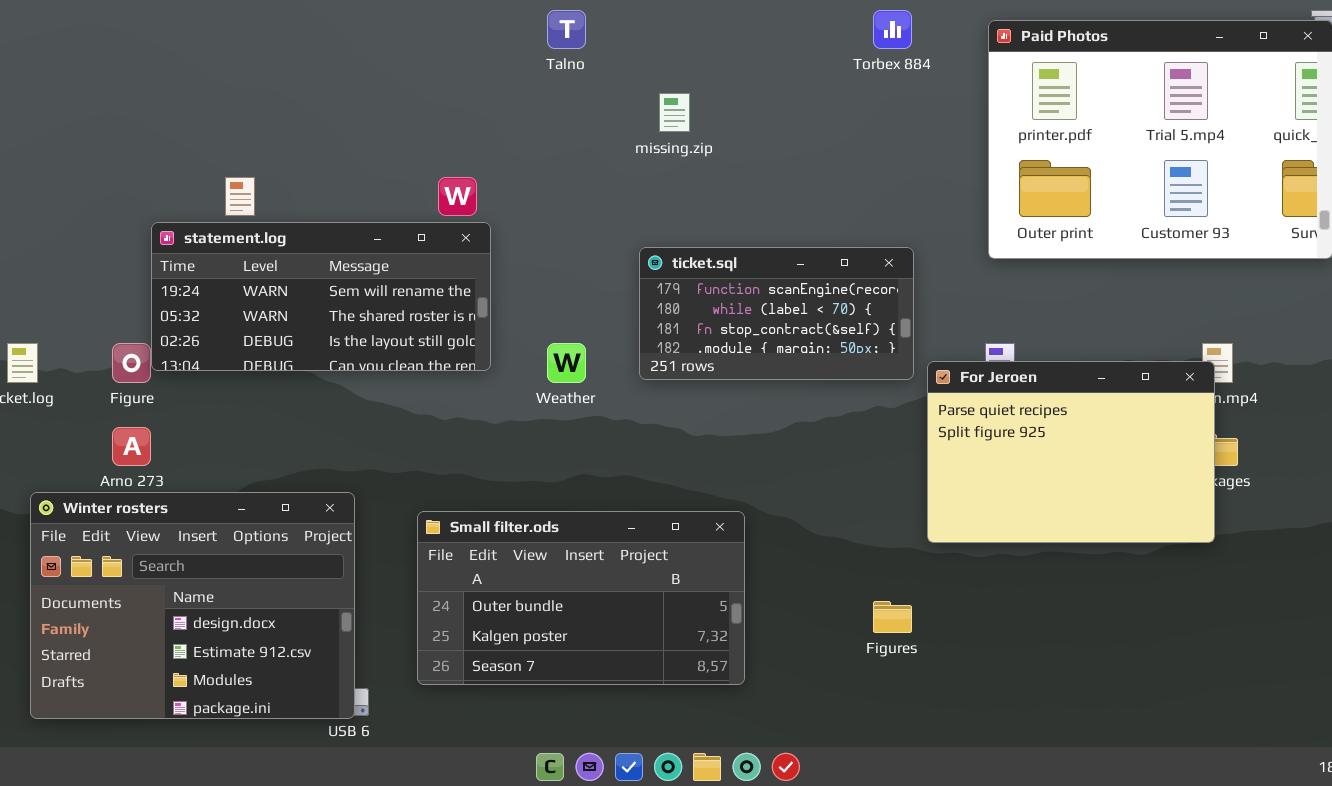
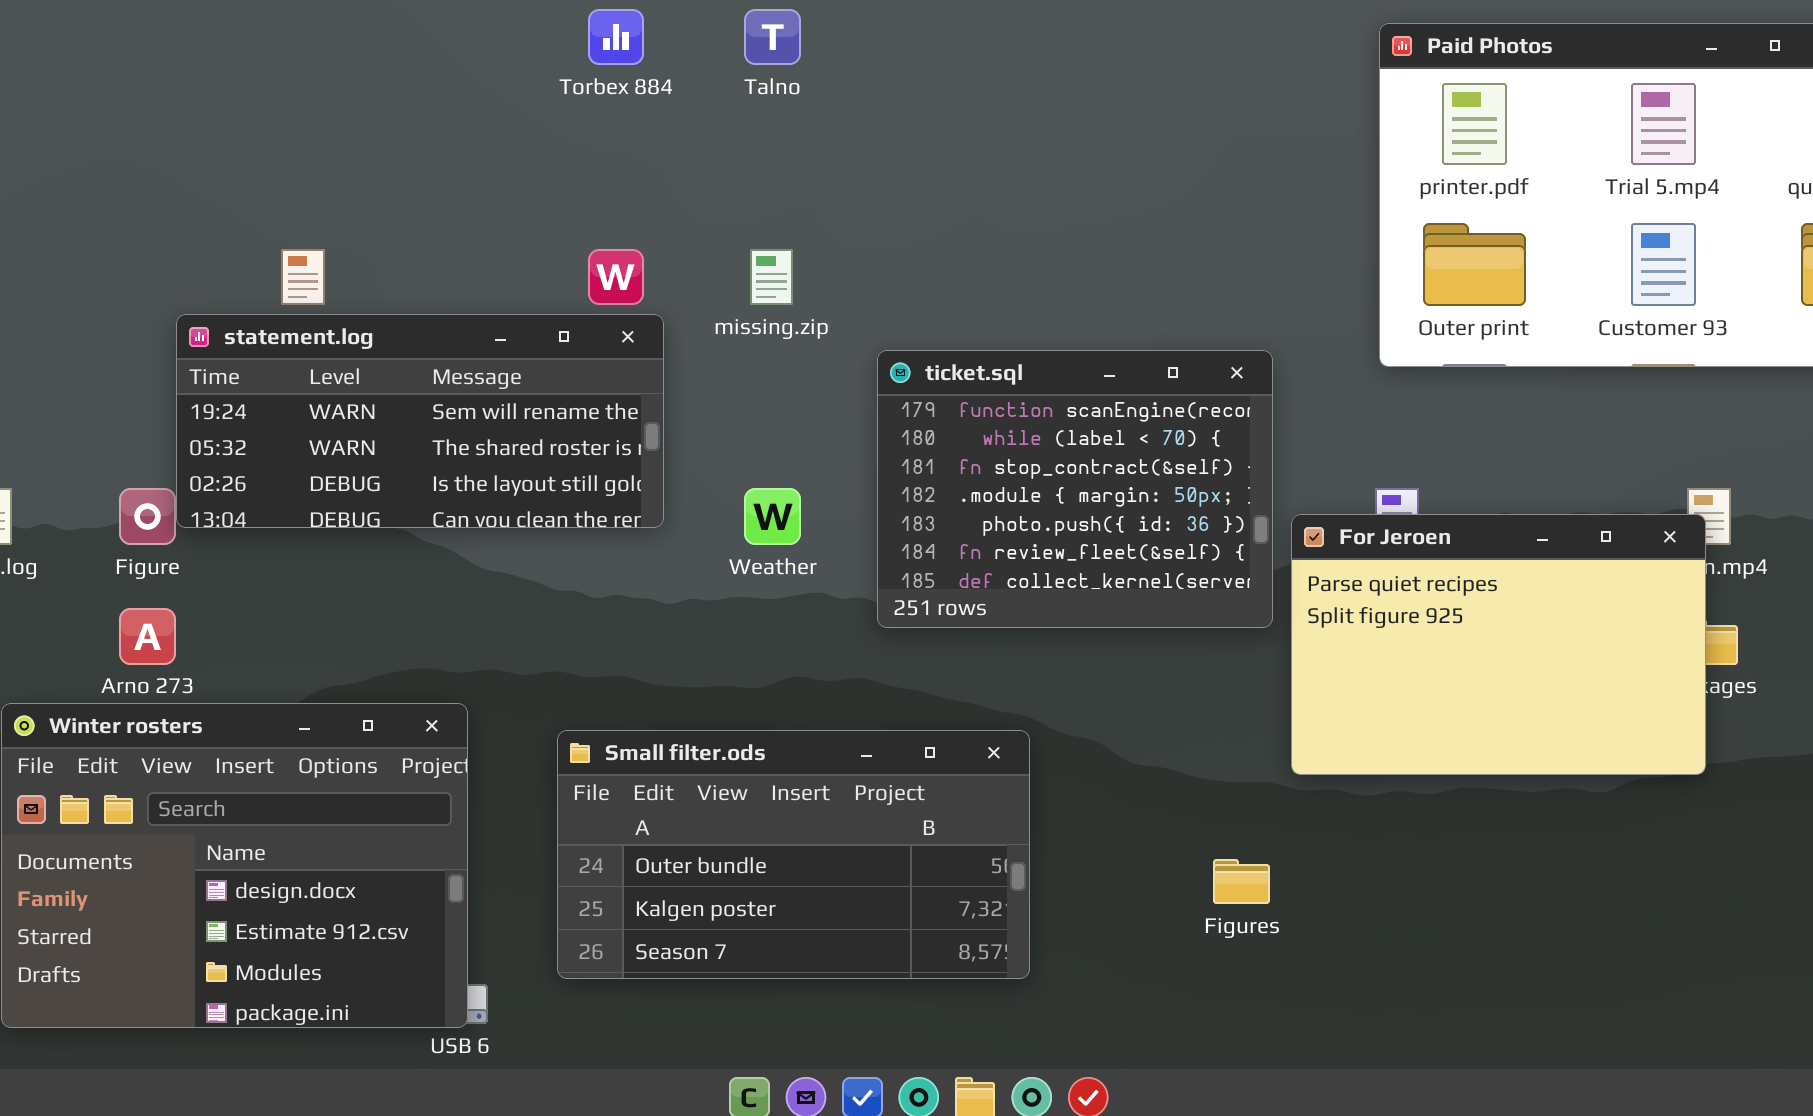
Torbex 884: [873,10,912,49] -> [588,9,644,65], moved
missing.zip: [659,93,690,132] -> [750,249,793,305], moved
ticket.sql: [639,247,914,380] -> [877,350,1273,628], resized

